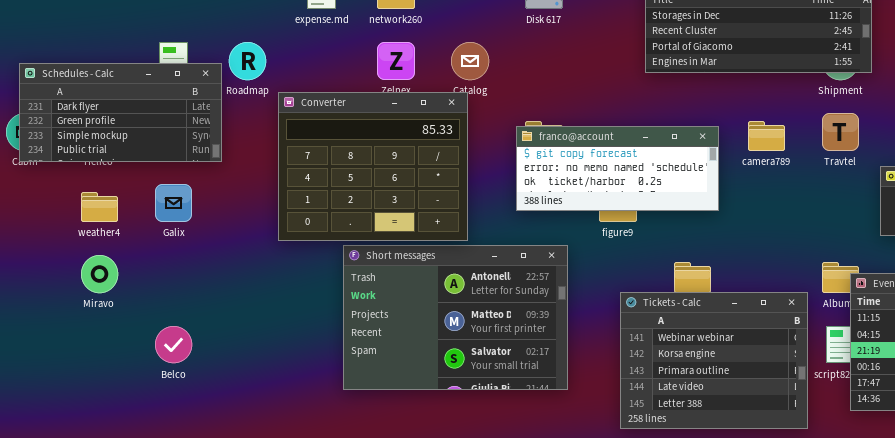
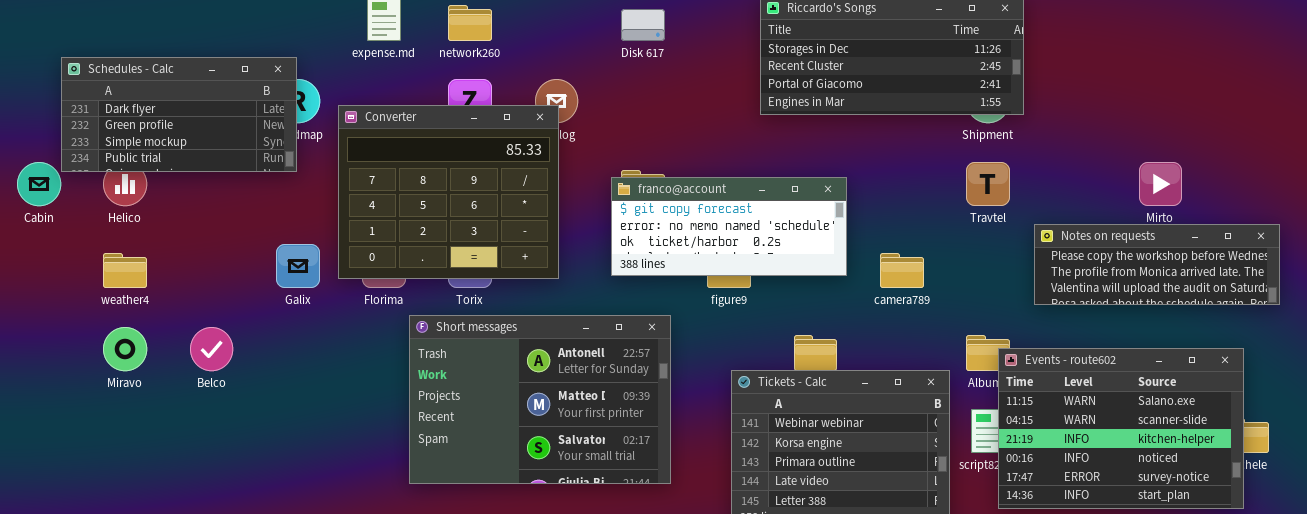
Schedules - Calc: [19,63,222,162] -> [61,57,297,172], moved
Converter: [278,92,468,241] -> [338,105,559,279], moved
camera789: [748,121,785,151] -> [880,253,924,288], moved
Galix: [155,184,192,222] -> [276,244,320,288], moved
Belco: [155,326,192,363] -> [190,327,233,371], moved

